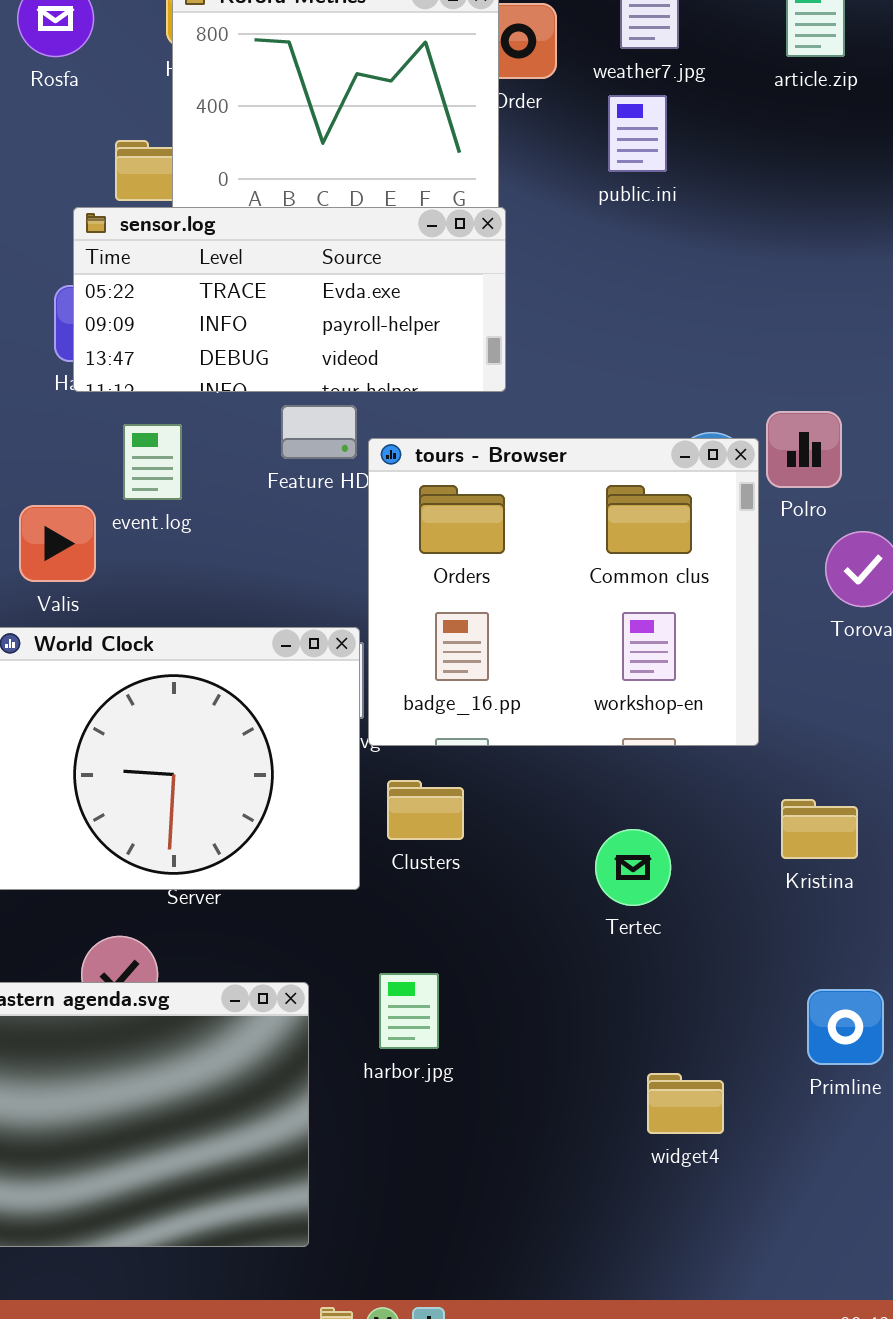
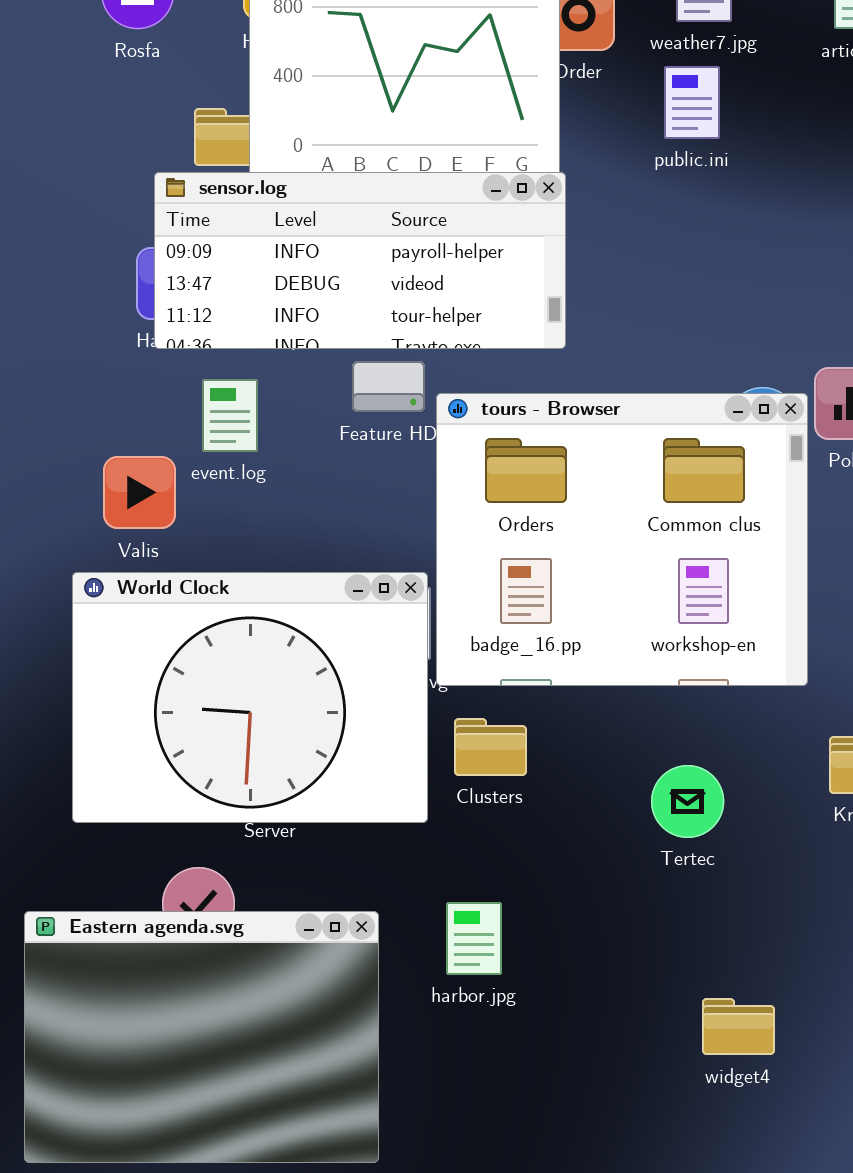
sensor.log: [73,207,506,392] -> [154,172,566,349], scrolled down 1 row

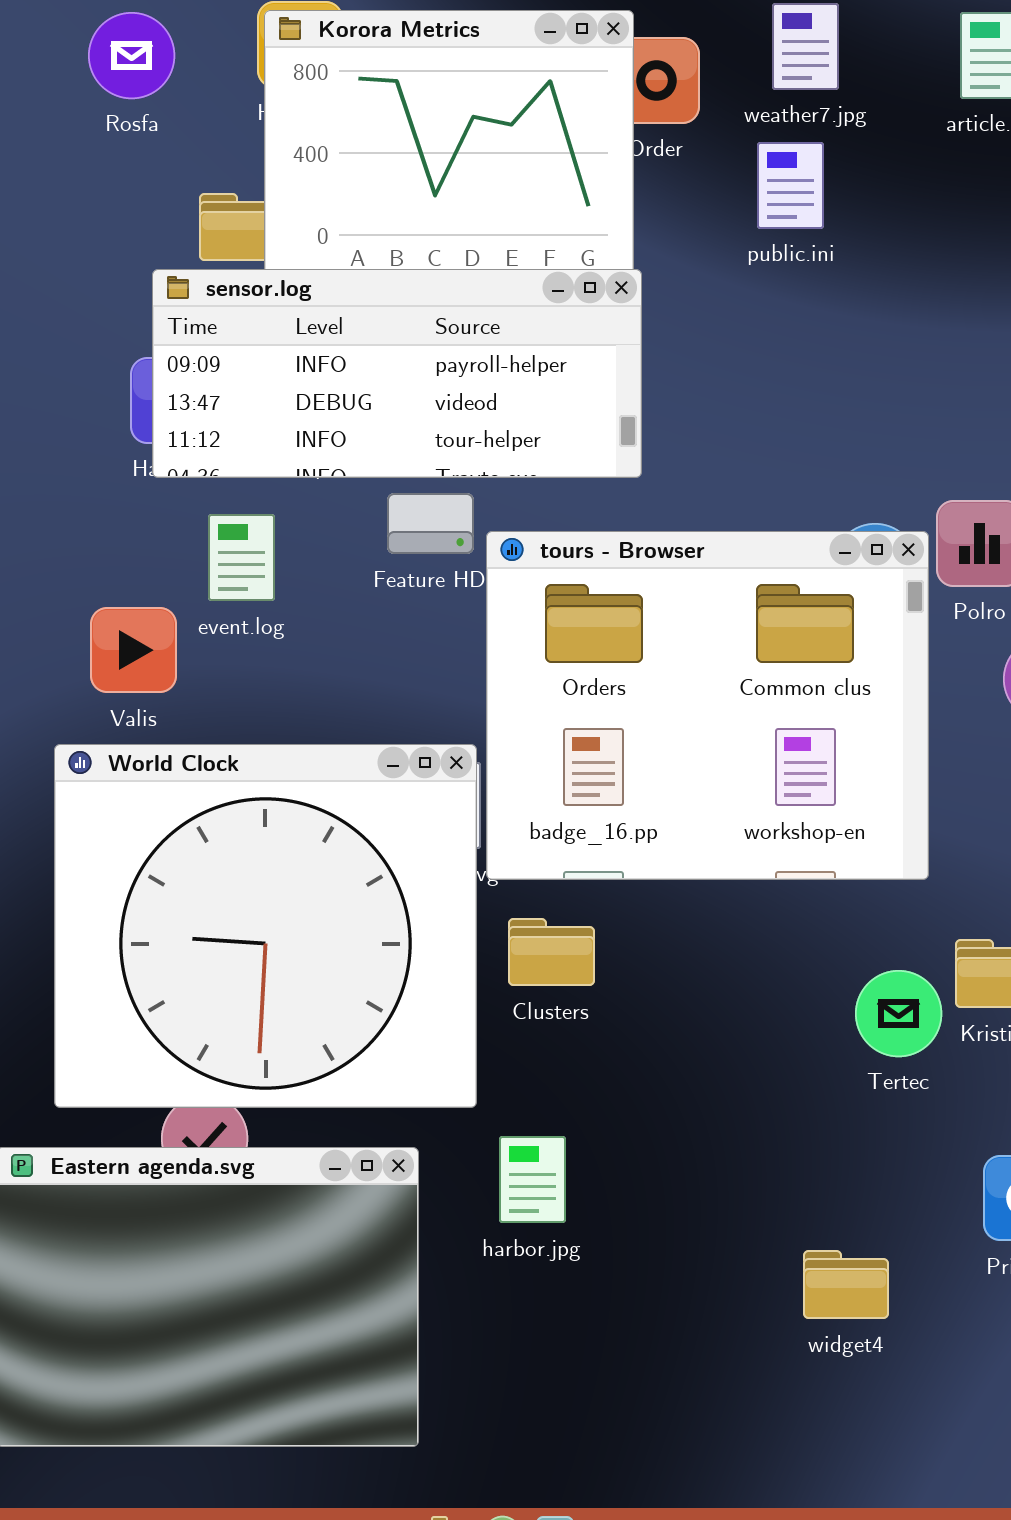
World Clock: [72,572,428,823] -> [54,744,477,1108], resized
Tertec: [651,765,724,838] -> [855,970,942,1057], moved

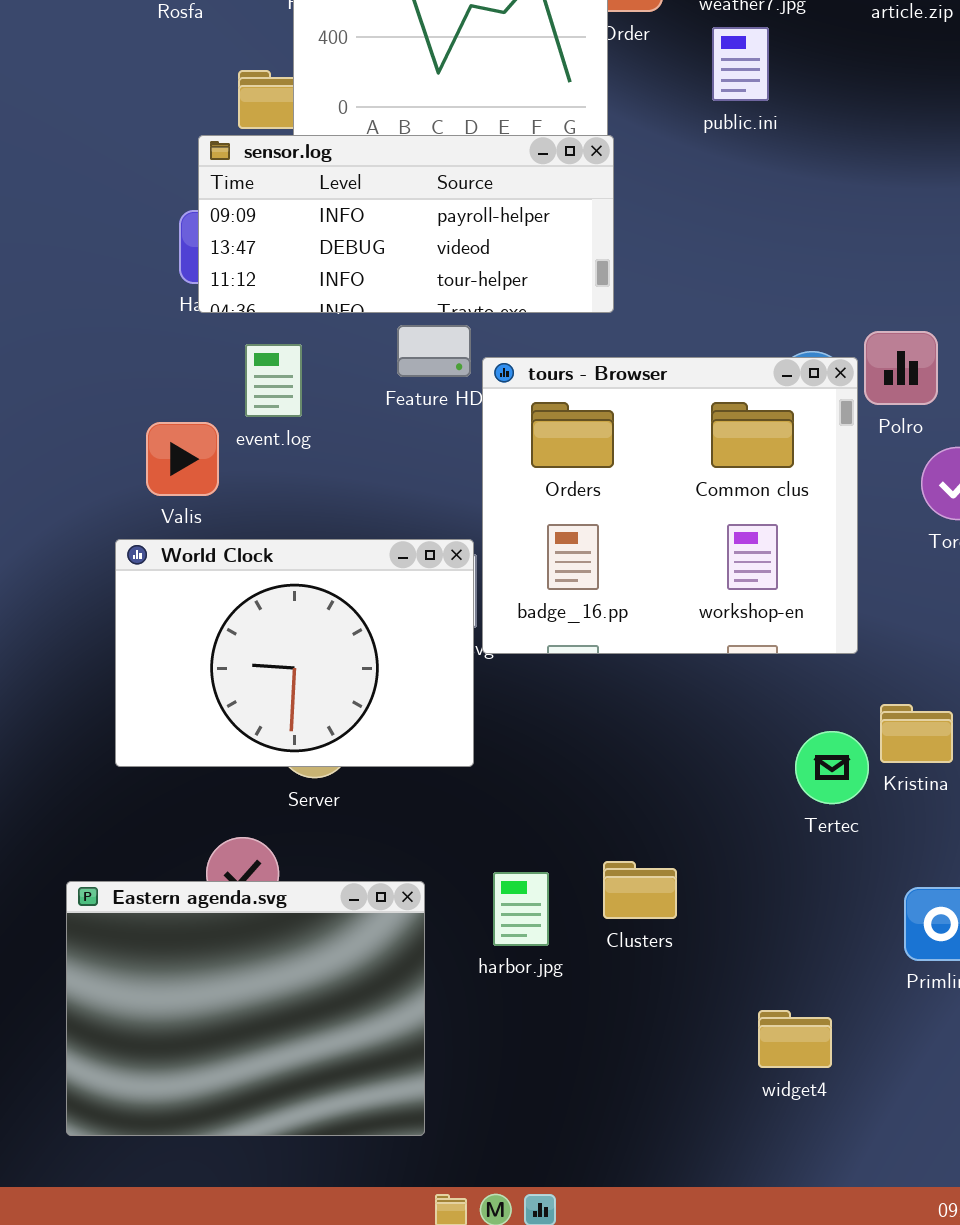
World Clock: [54,744,477,1108] -> [115,539,474,767], resized
Clusters: [508,918,595,986] -> [603,861,677,919], moved
widget4: [803,1250,889,1319] -> [758,1010,832,1068], moved

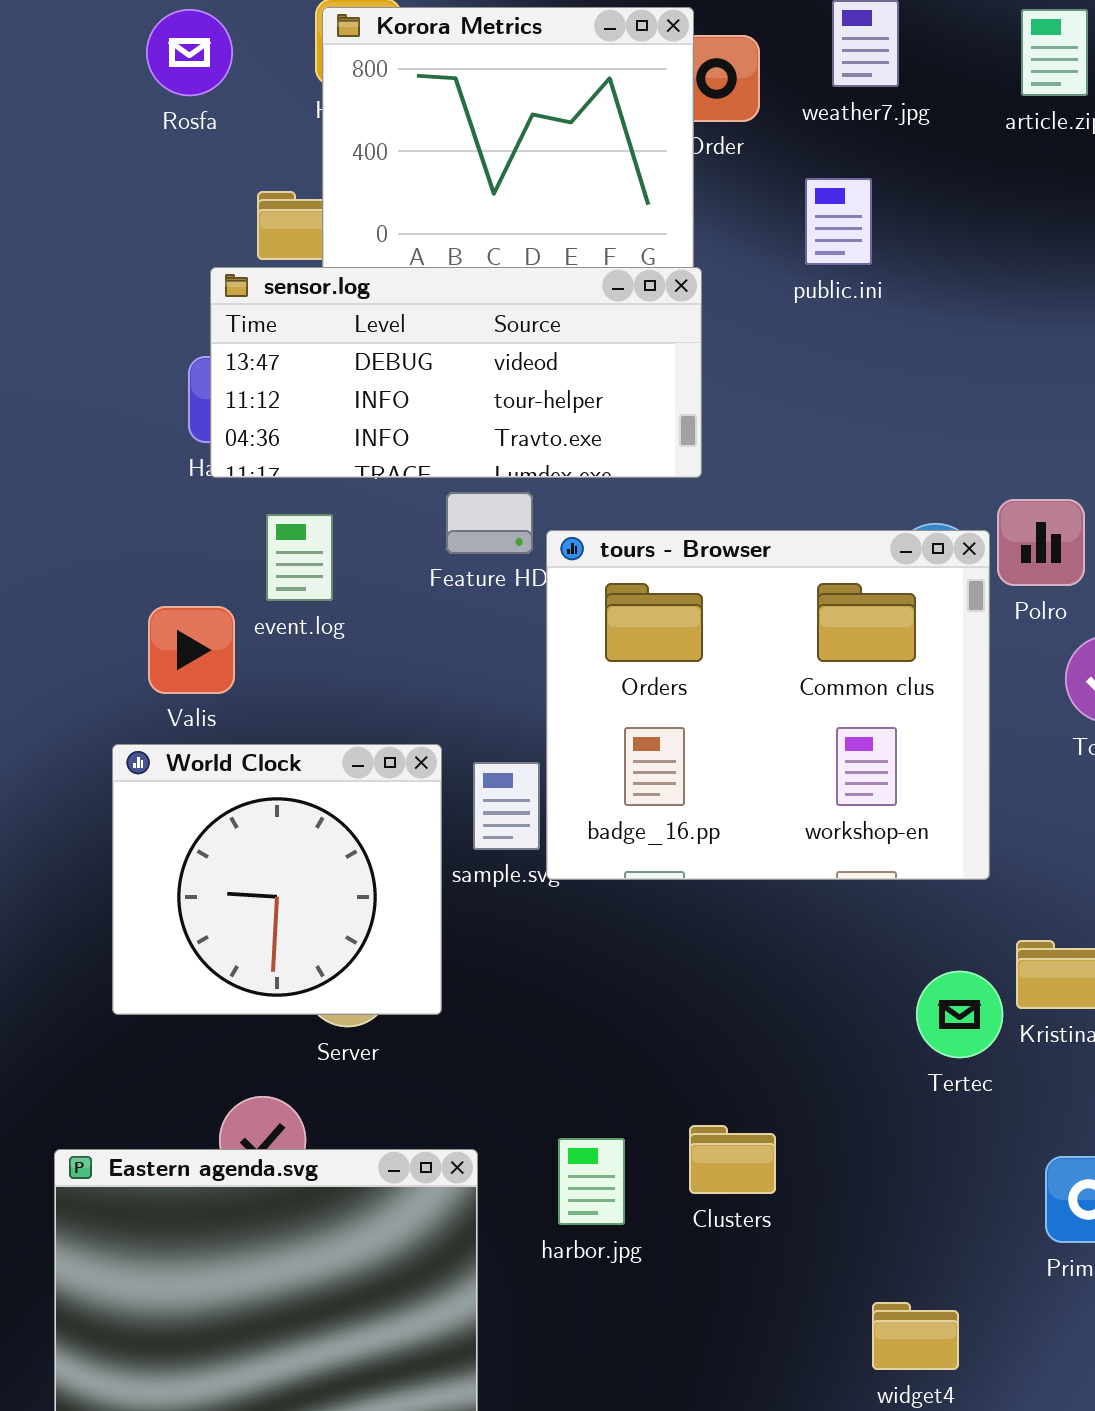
public.ini: [712,27,769,101] -> [805,178,872,265], moved
sensor.log: [198,135,614,313] -> [210,267,702,478], scrolled down 1 row
World Clock: [115,539,474,767] -> [112,744,442,1015], resized

